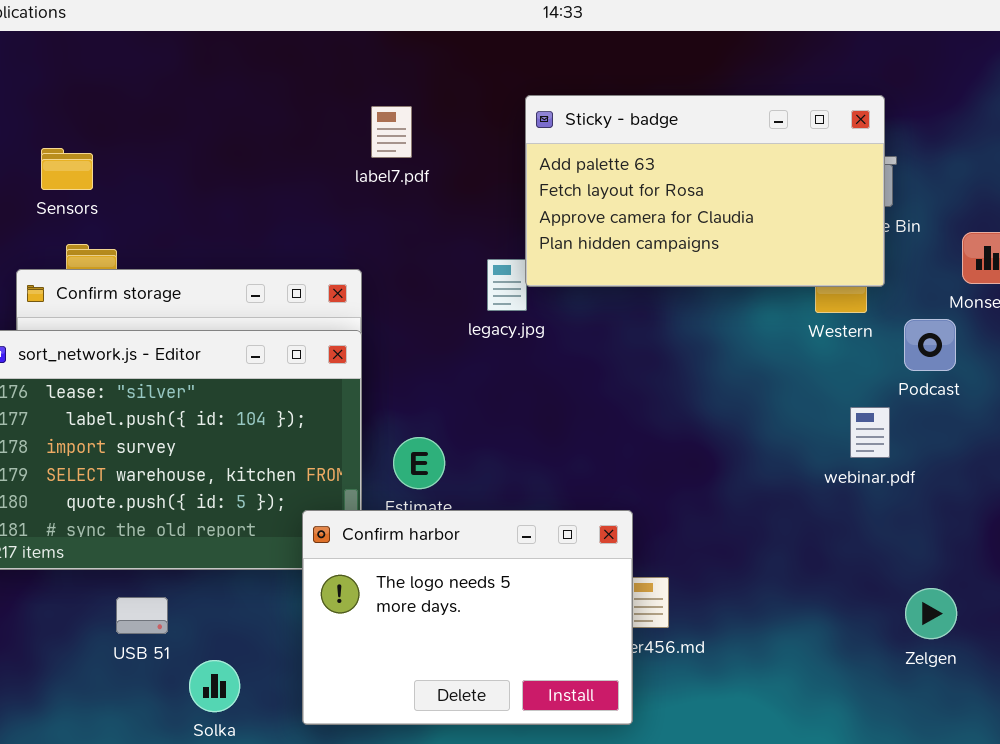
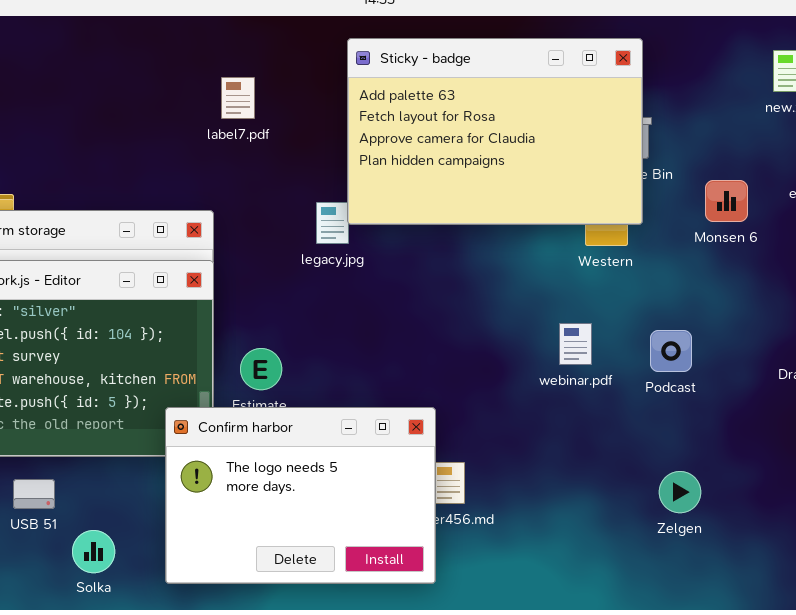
Sticky - badge: [525,95,885,287] -> [347,38,643,225], resized
Podcast: [904,319,956,371] -> [650,330,692,372], moved
webinar.pdf: [850,407,890,458] -> [559,323,592,365], moved

